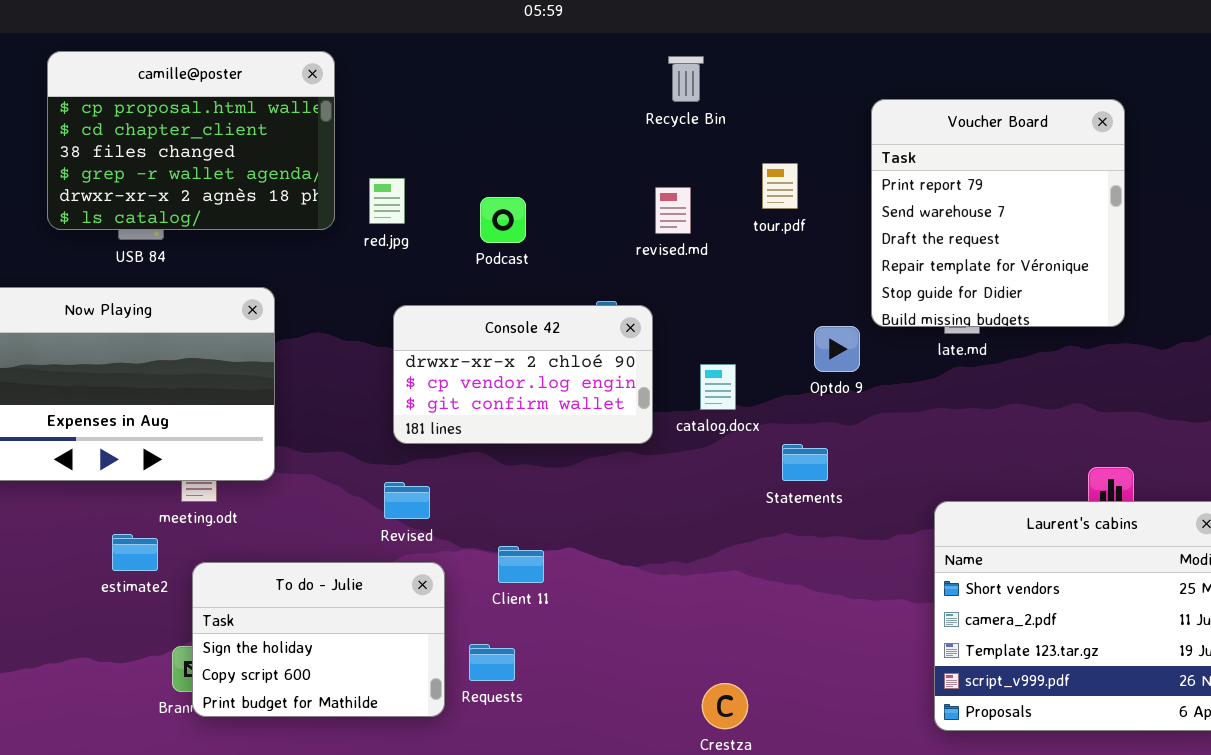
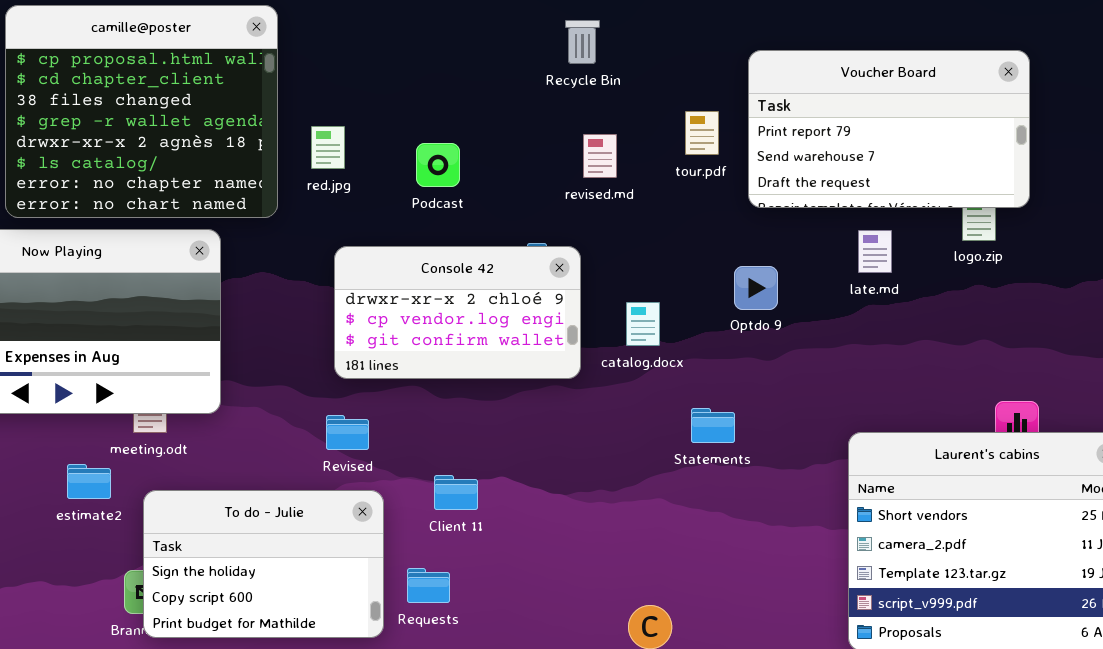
camille@poster: [47,51,335,230] -> [5,5,278,218], resized
Recycle Bin: [668,56,704,102] -> [565,20,600,64], moved
Voucher Board: [871,99,1125,327] -> [748,50,1030,208], resized
Statements: [782,444,828,481] -> [691,408,735,443], moved

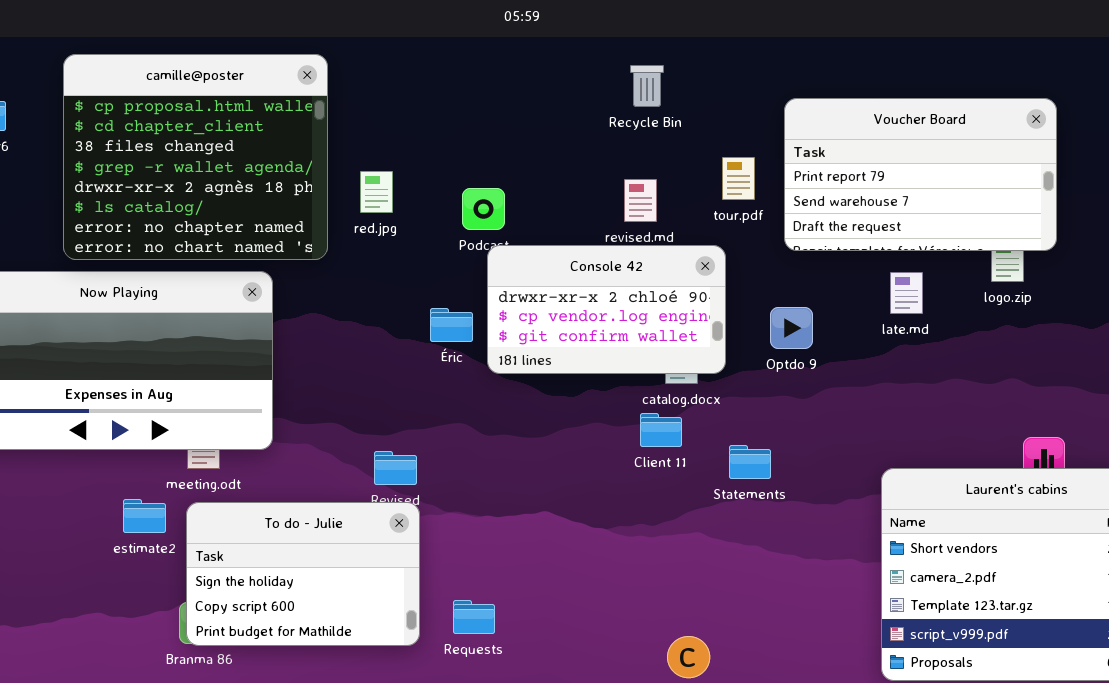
Recycle Bin: [565,20,600,64] -> [630,65,664,107], moved
Console 42: [334,246,581,379] -> [487,245,726,374], moved
Client 11: [434,475,478,510] -> [640,413,682,447], moved
To do - Julie: [143,490,384,638] -> [186,502,420,646], moved

